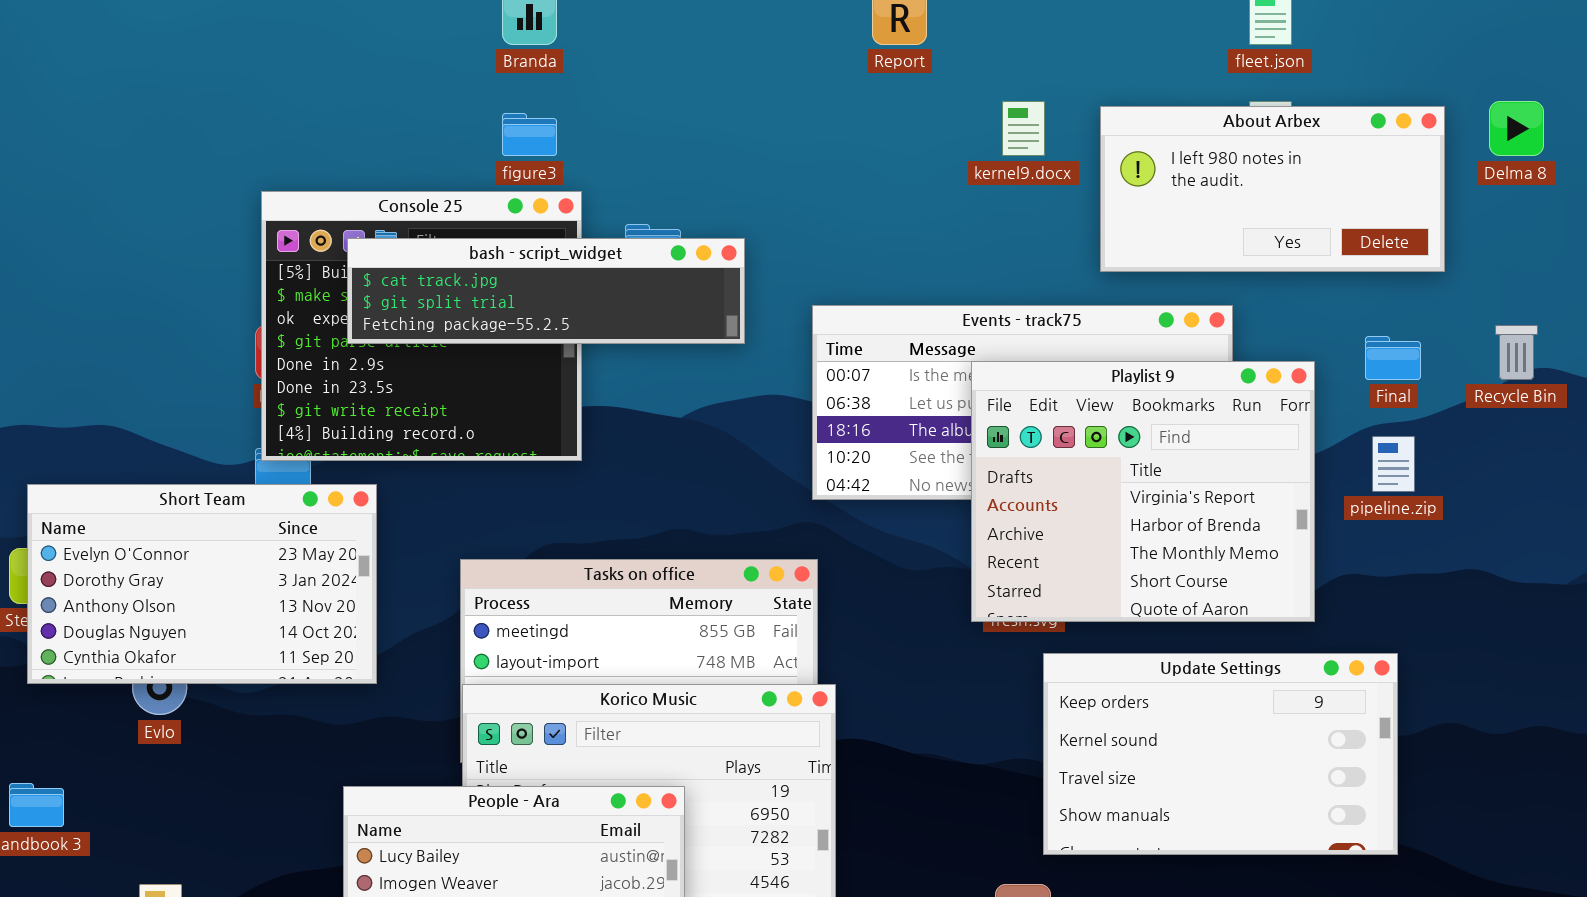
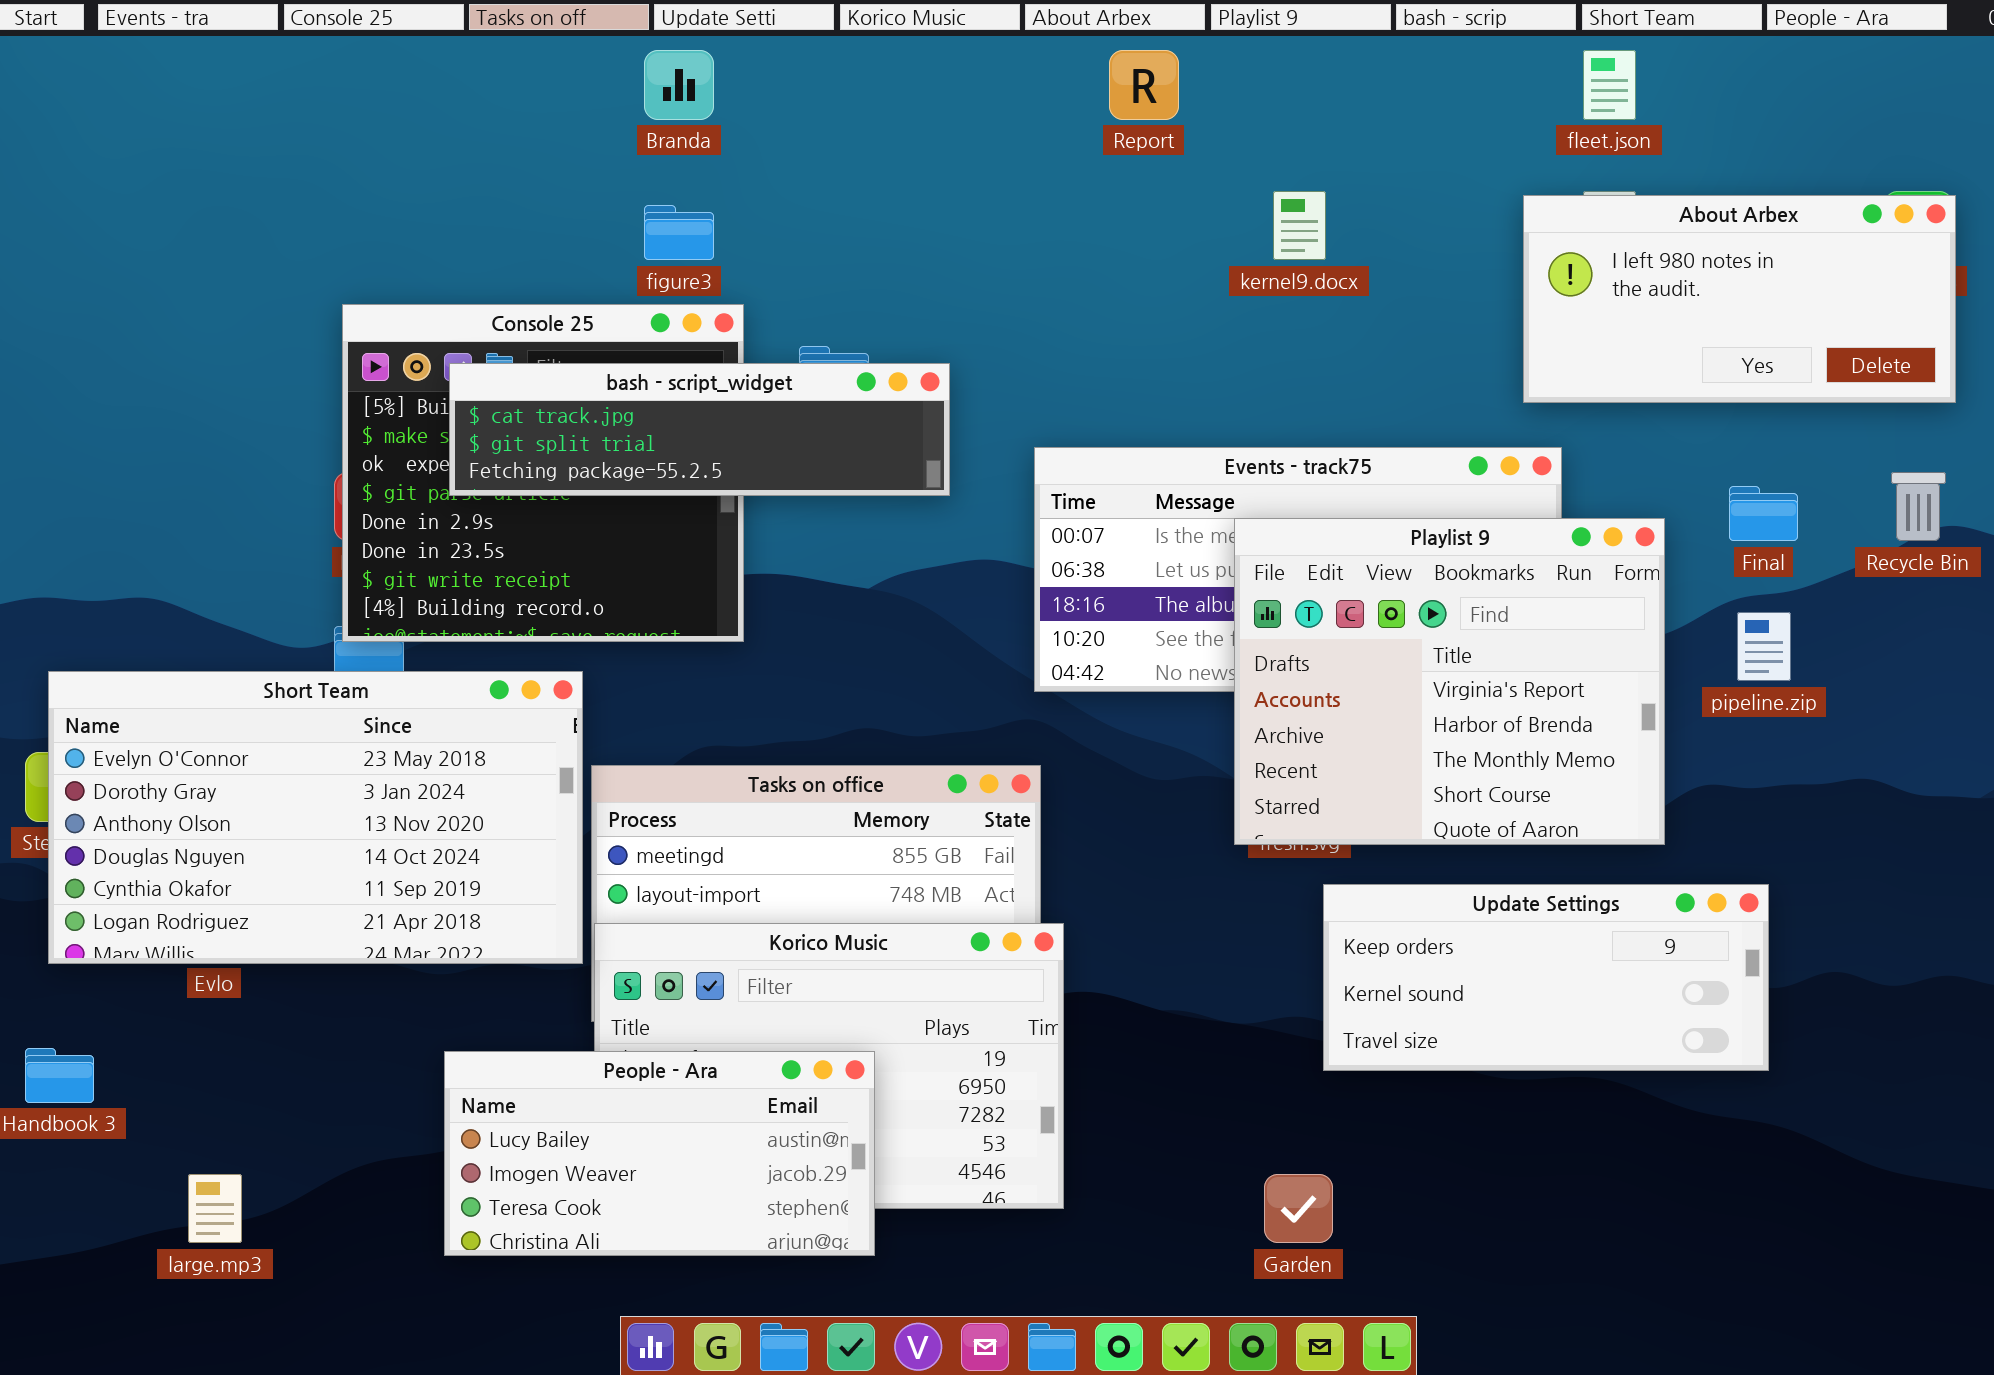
About Arbex: [1100,106,1445,272] -> [1523,195,1956,403], moved
Short Team: [27,484,377,684] -> [48,671,583,964], resized
Update Settings: [1043,653,1398,855] -> [1323,884,1769,1071], resized

